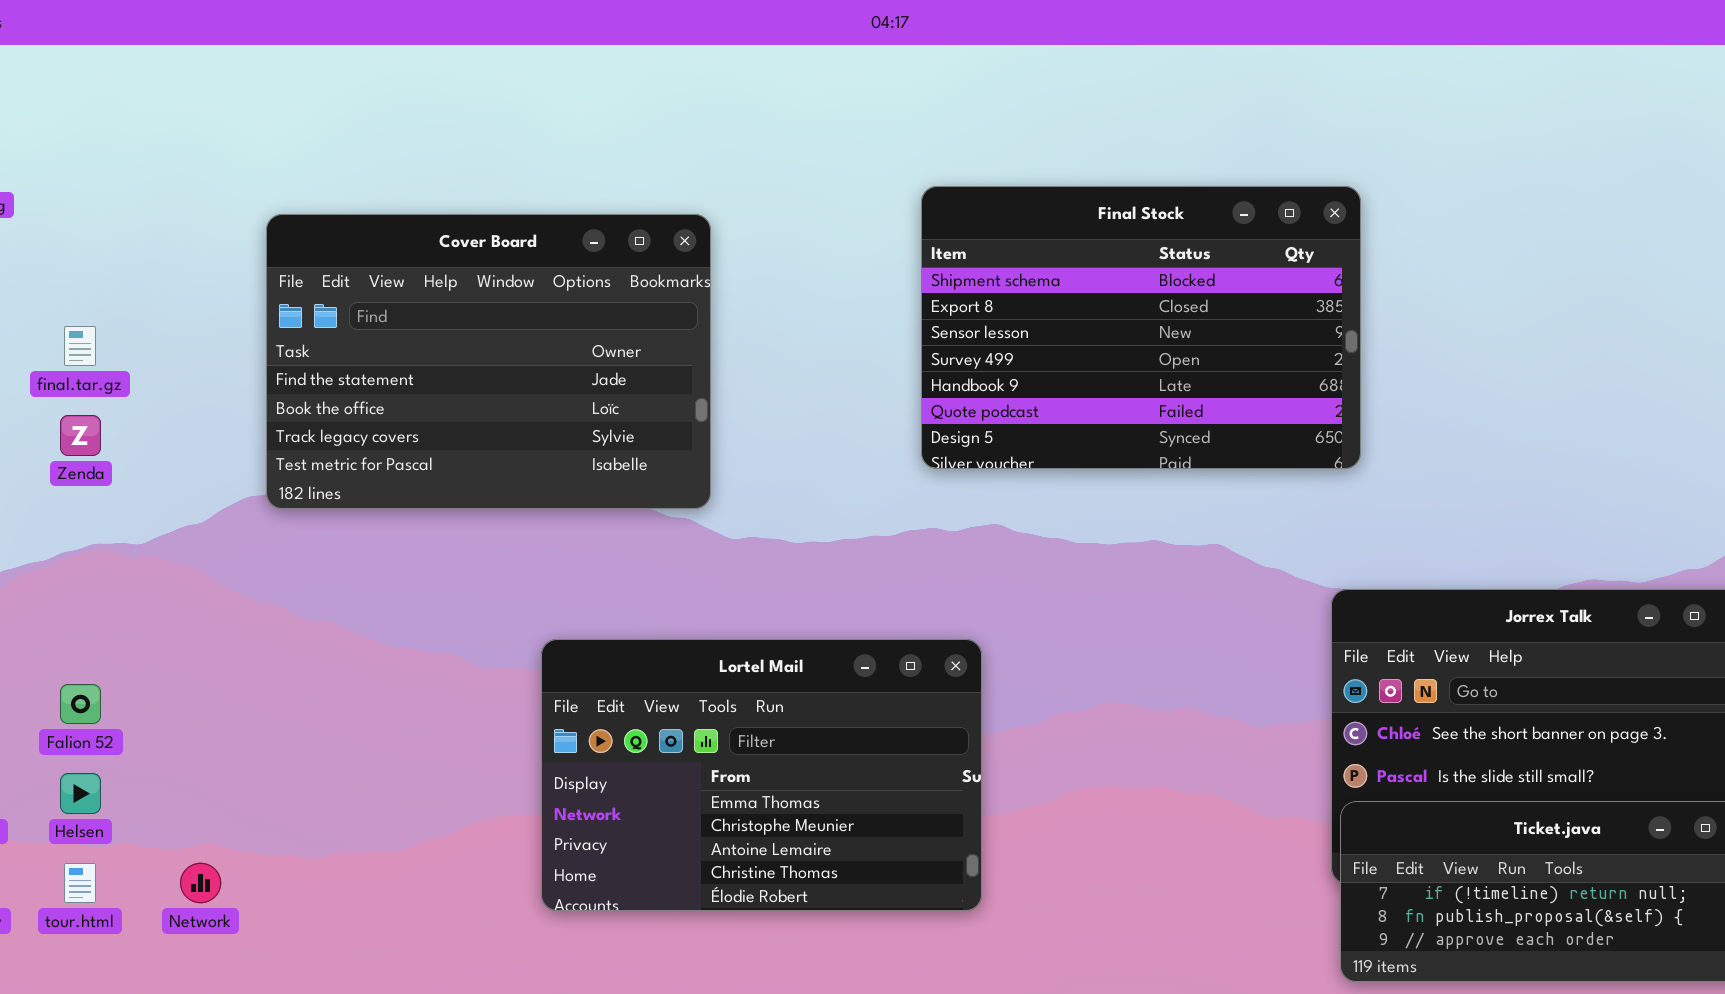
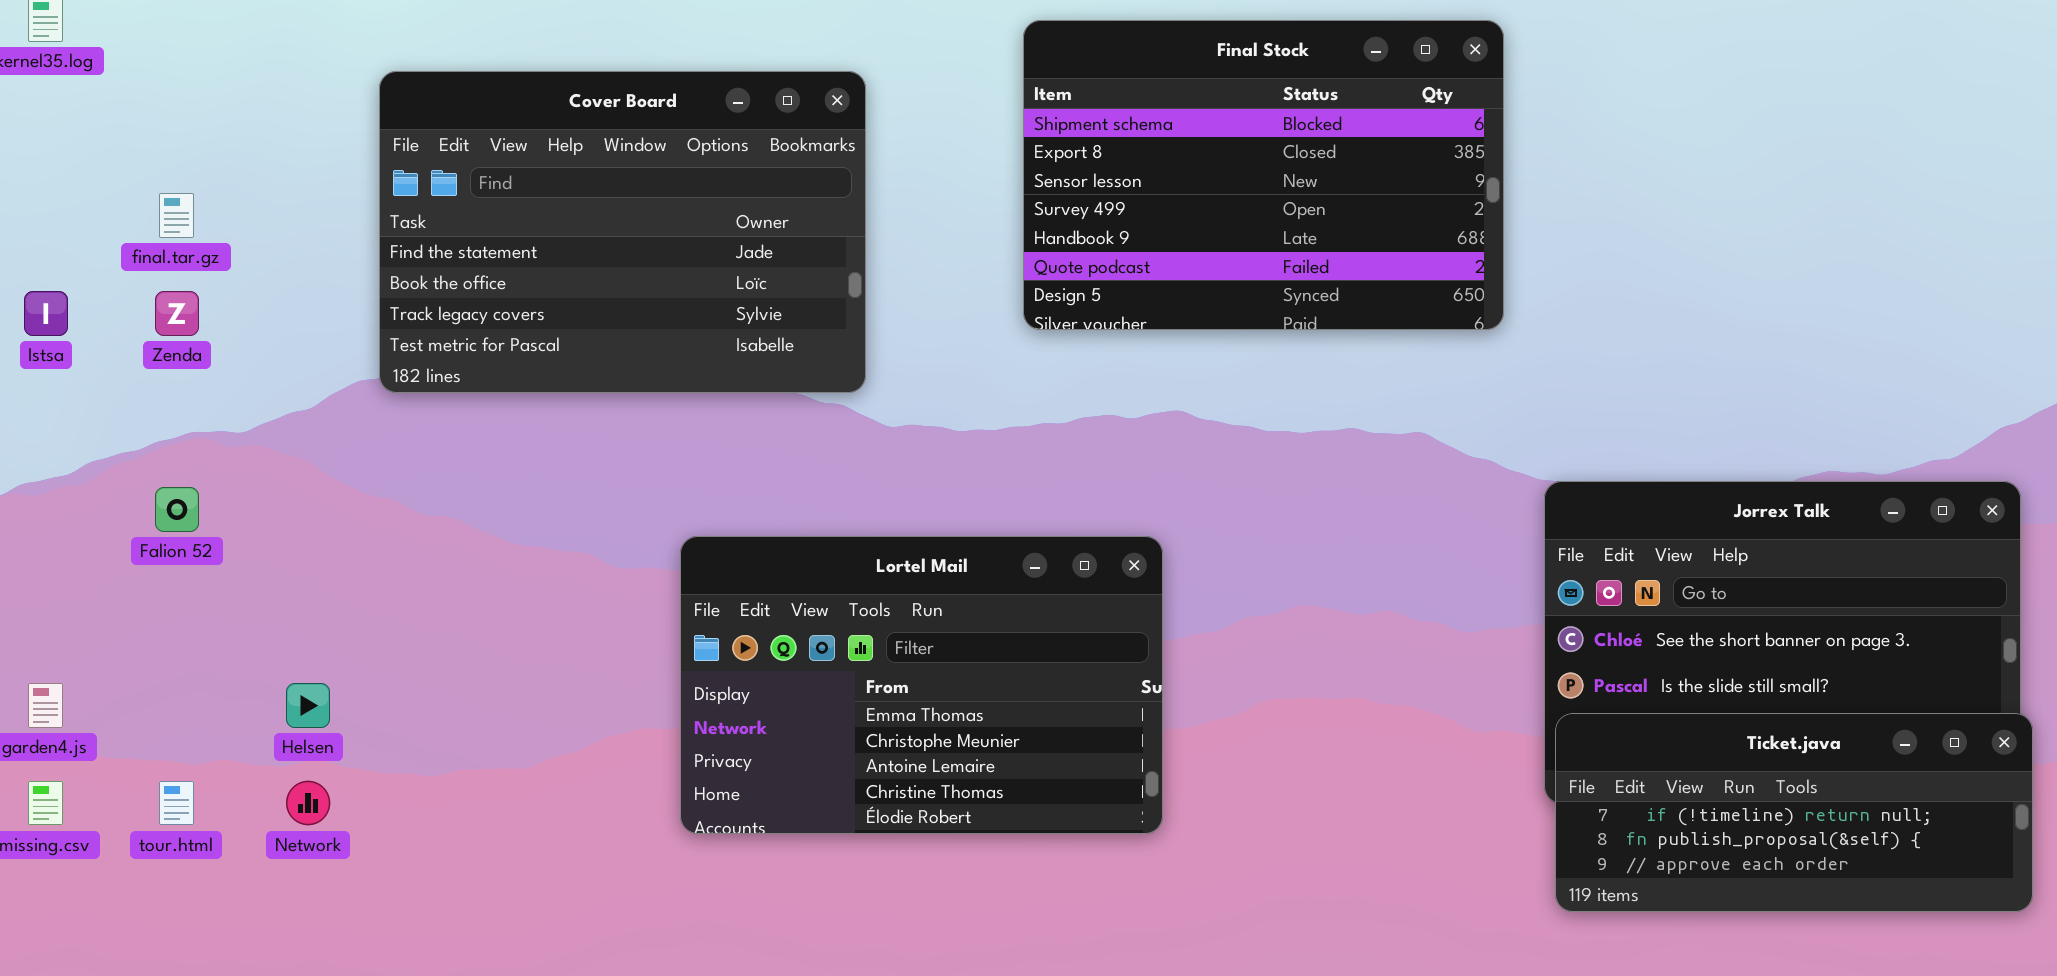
Final Stock: [921,186,1361,469] -> [1023,20,1504,330], moved
Falion 52: [60,684,101,724] -> [155,487,199,532], moved
Helsen: [60,773,101,814] -> [286,683,330,728], moved

